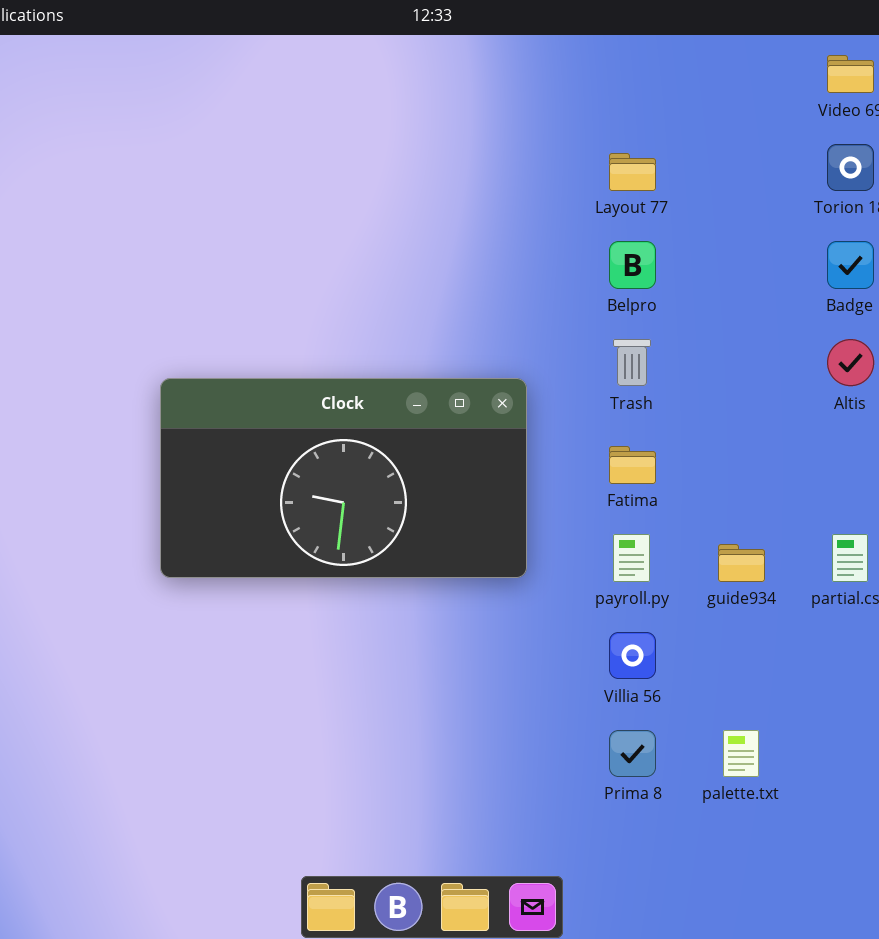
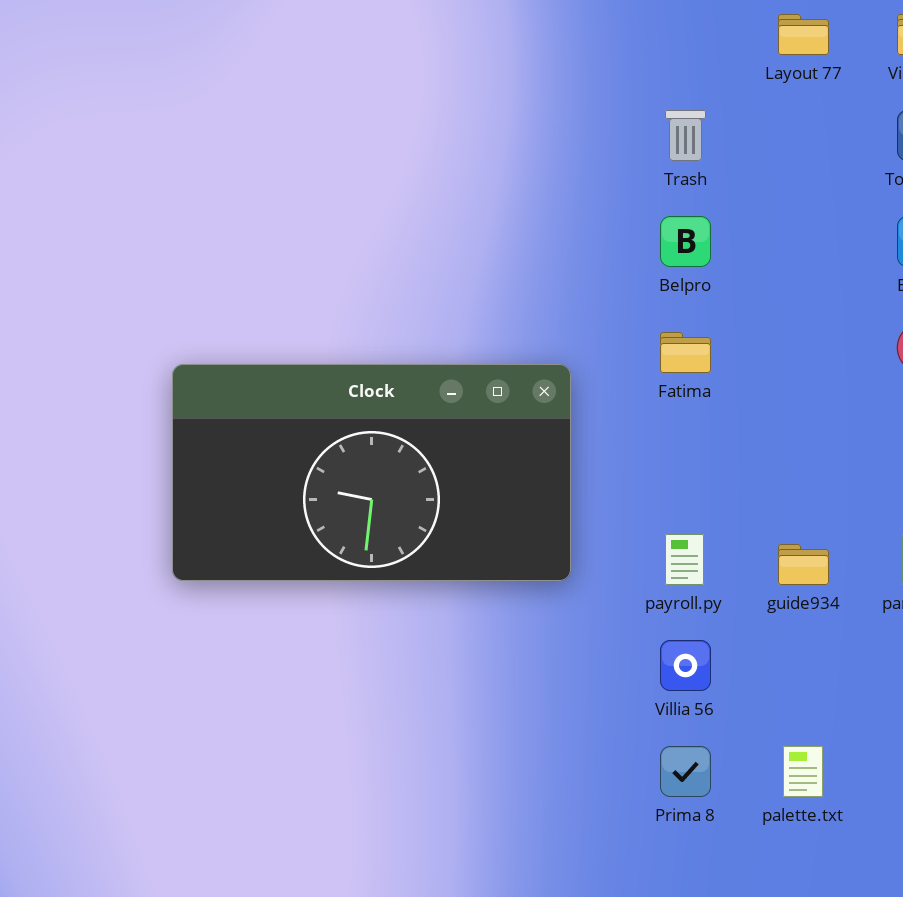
Layout 77: [609,153,656,191] -> [778,14,829,55], moved
Trash: [613,339,651,386] -> [665,110,706,161], moved
Fatima: [609,446,656,484] -> [660,332,711,373], moved

